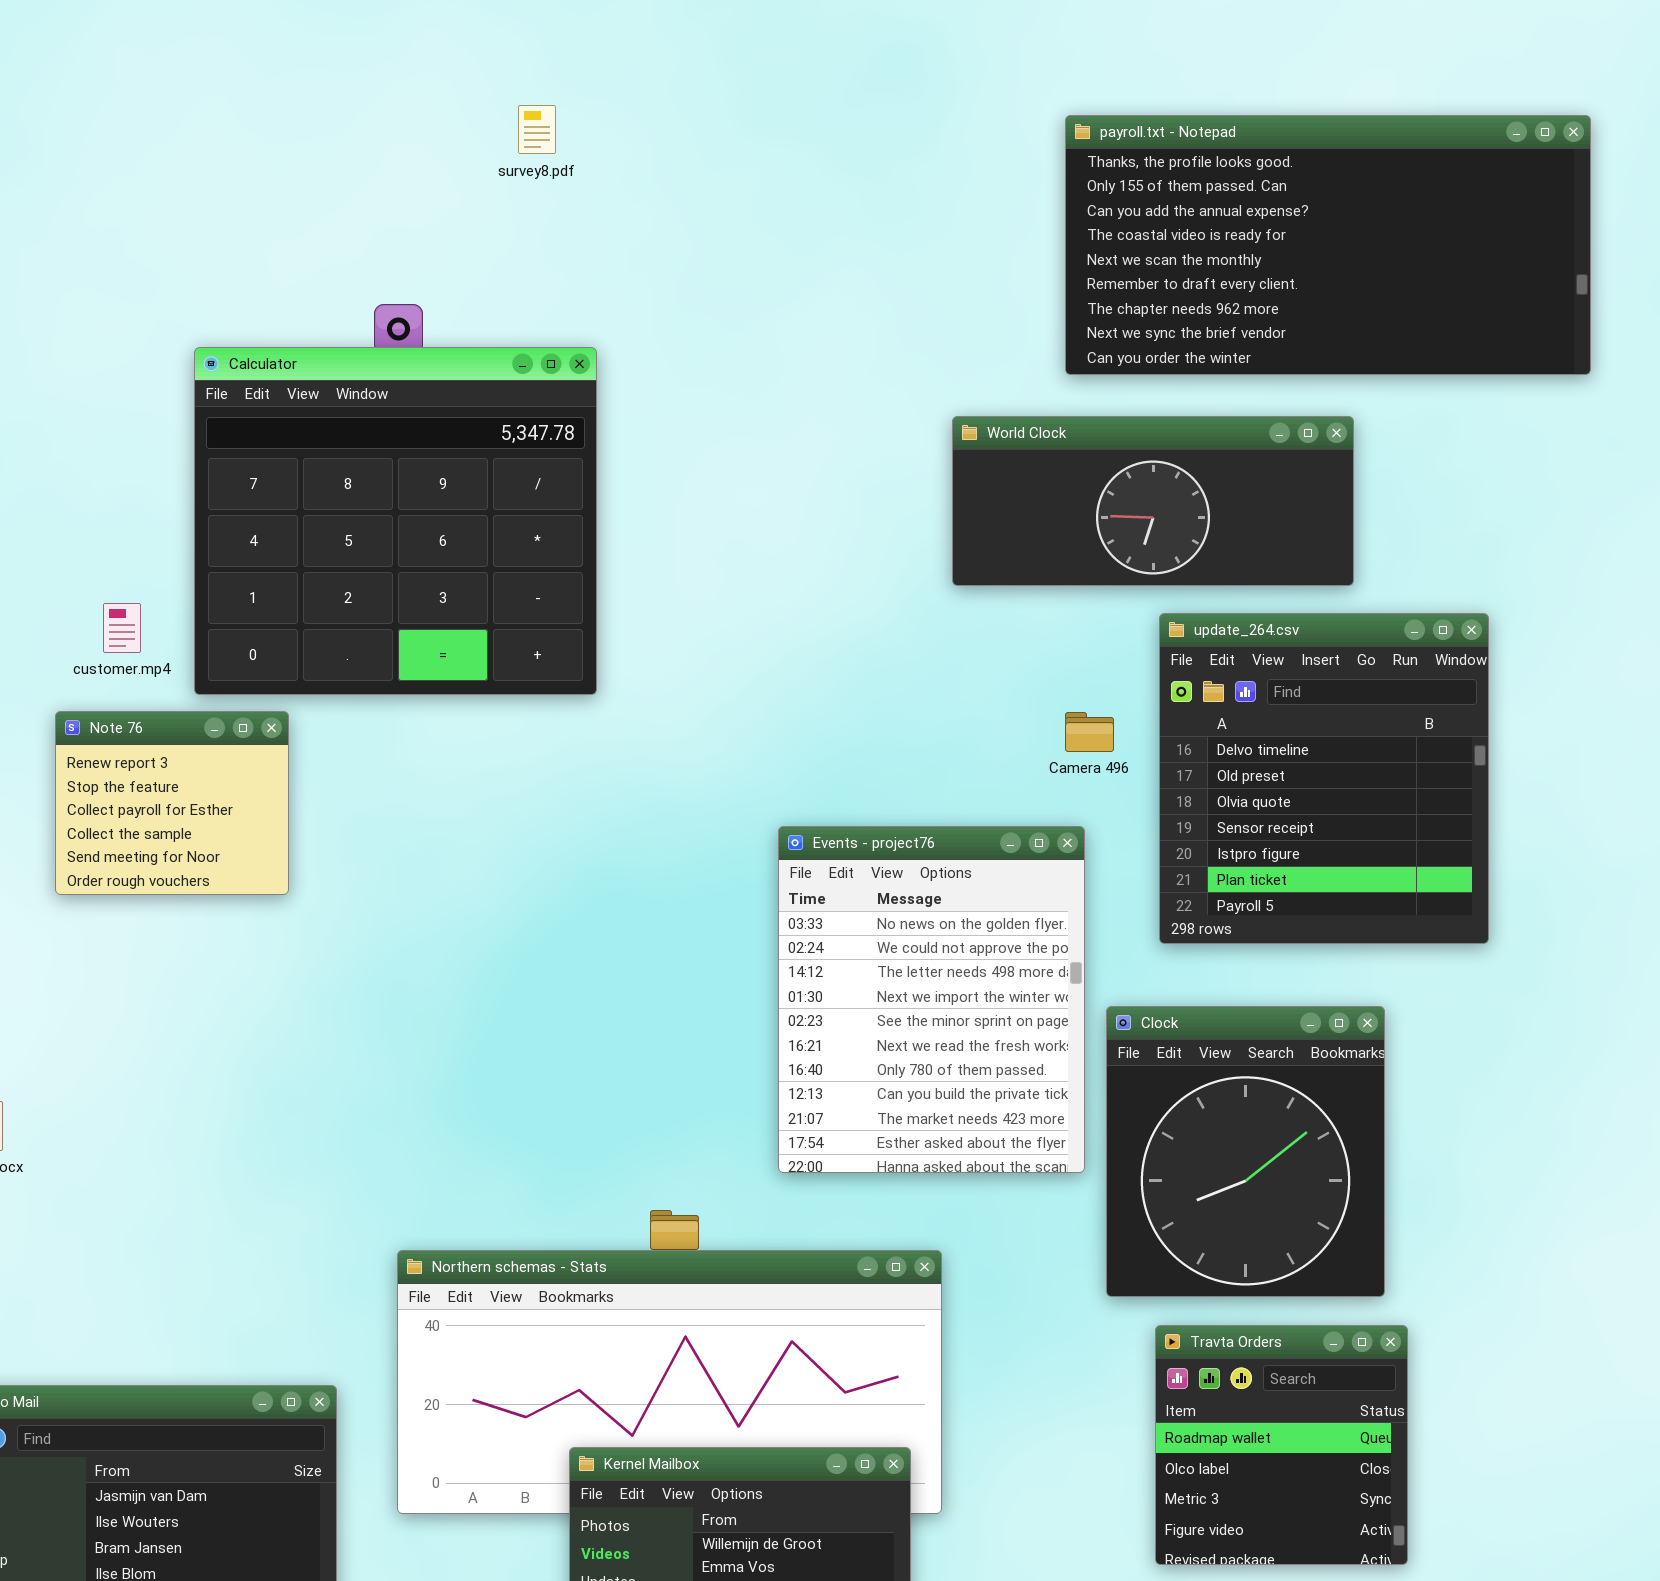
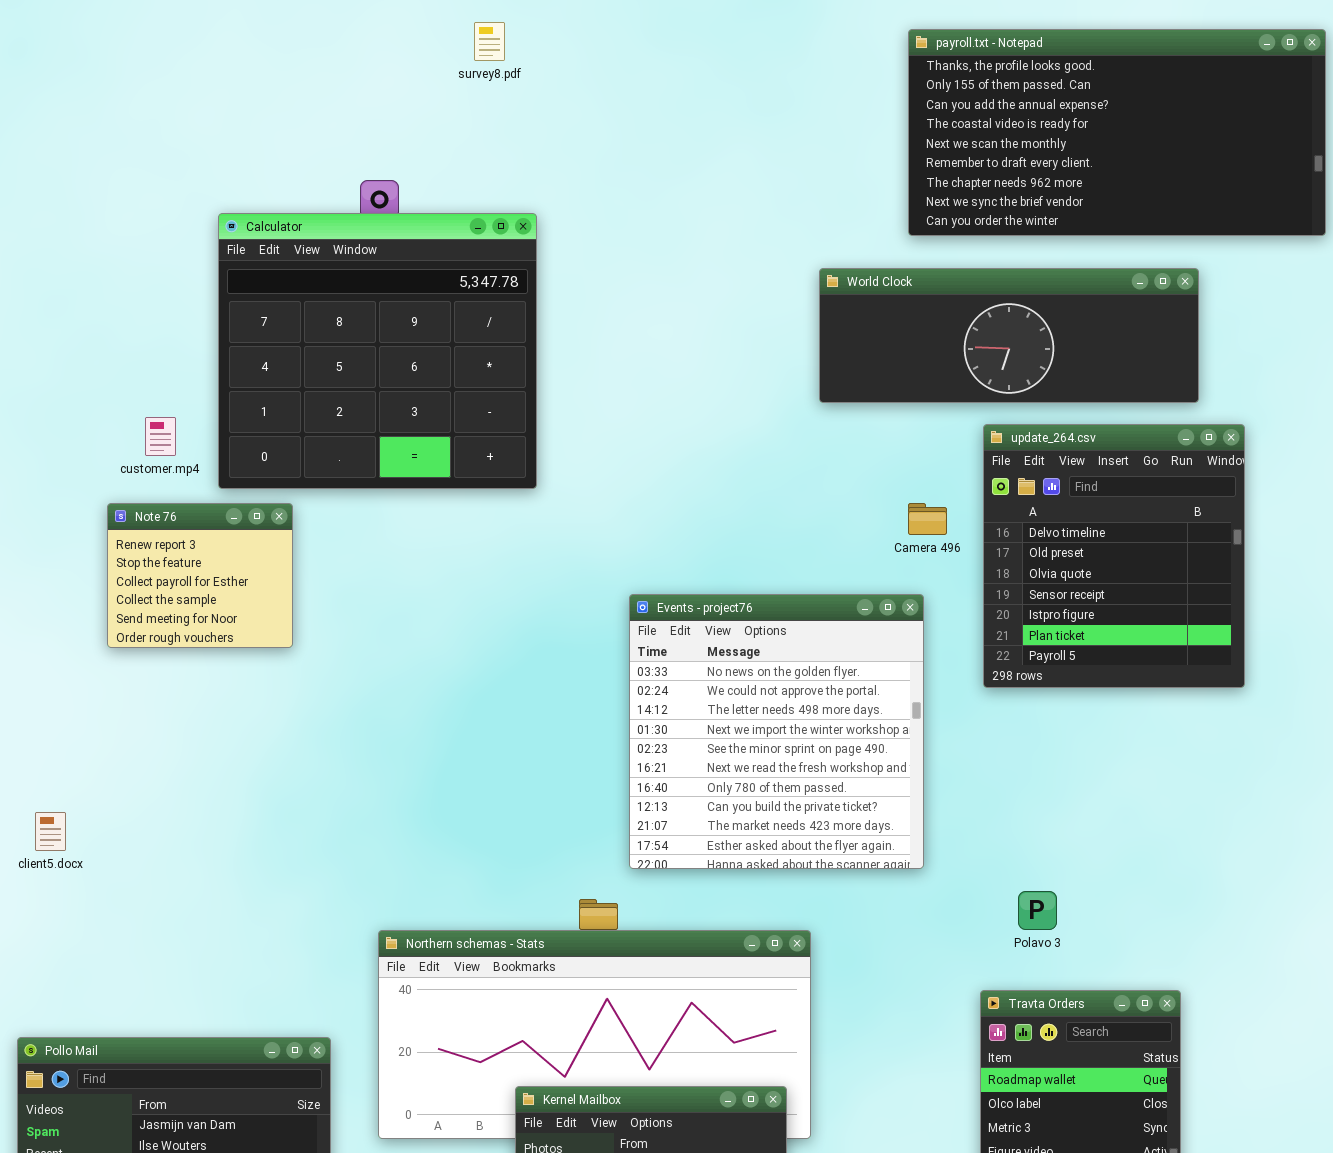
World Clock: [952,416,1354,586] -> [819,268,1199,403], resized
Events - project76: [778,826,1085,1173] -> [629,594,924,869], resized
Clock: [1106,1006,1385,1297] -> none, closed

